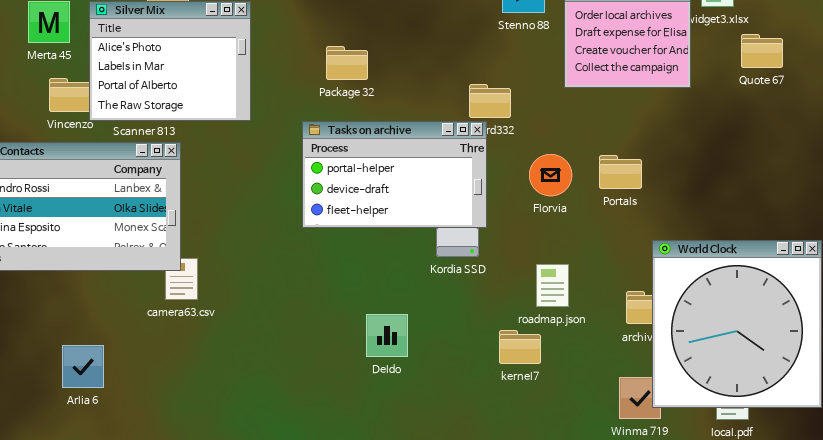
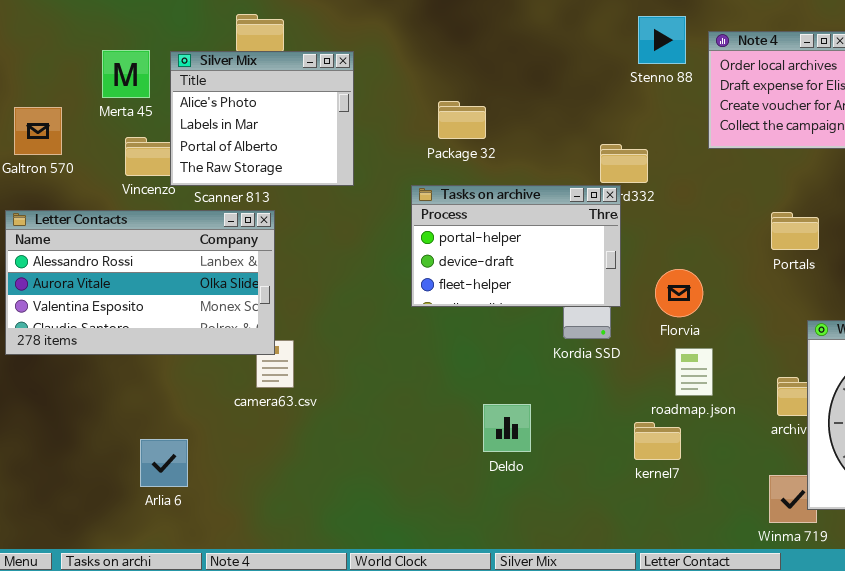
Florvia: [529,154,572,196] -> [655,269,703,317], moved
Portals: [599,155,642,189] -> [771,212,819,250], moved

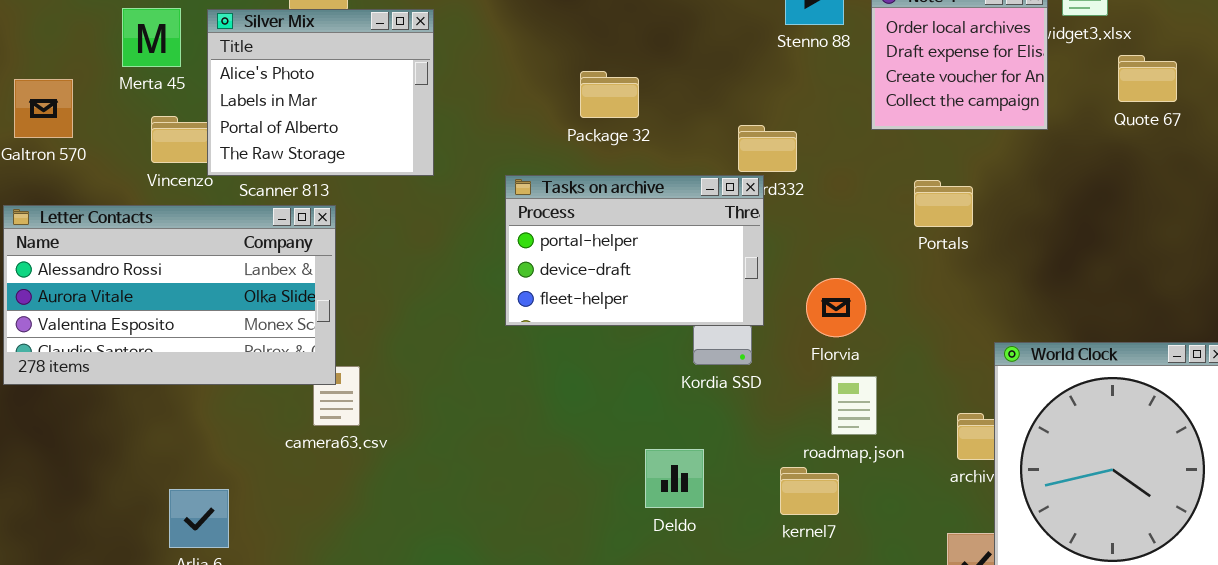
Package 32: [438,101,486,139] -> [580,71,639,118], moved
Portals: [771,212,819,250] -> [914,180,973,227], moved
Deldo: [483,404,531,452] -> [645,449,704,508], moved

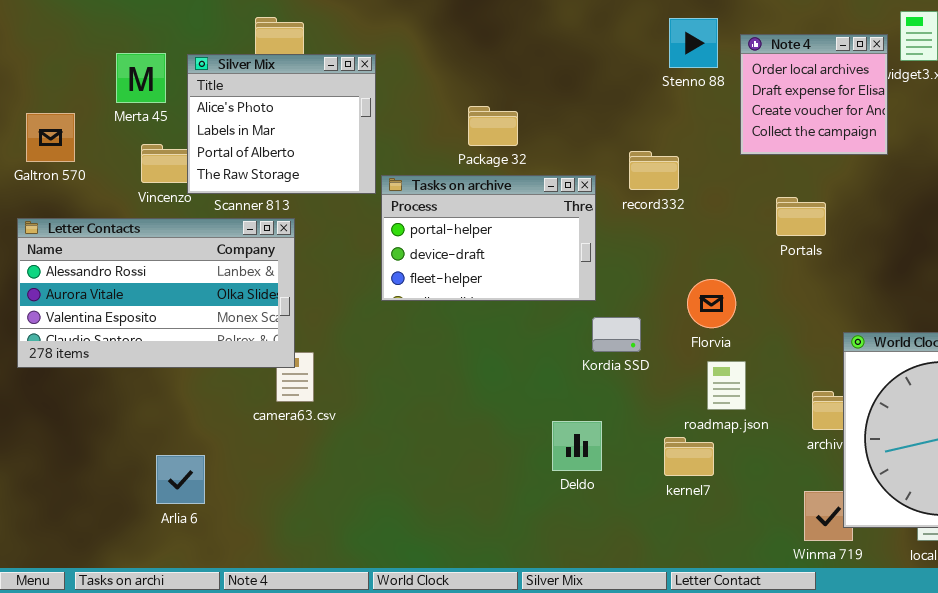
Package 32: [580,71,639,118] -> [468,106,518,146], moved
Tasks on archive: [505,175,764,326] -> [381,175,596,301], moved

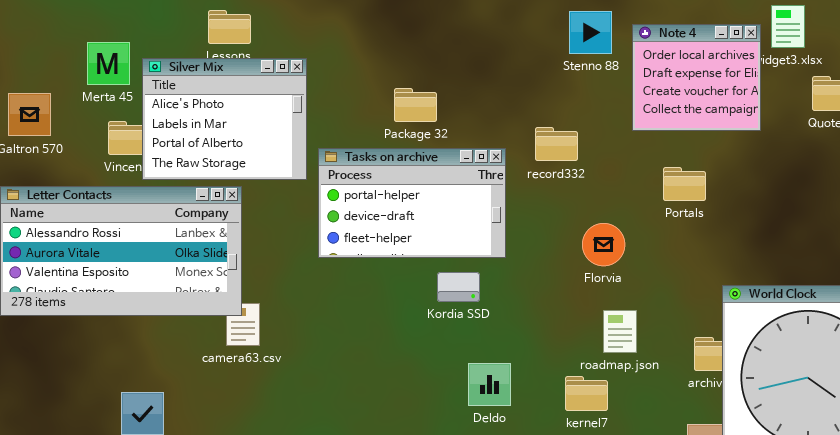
Silver Mix: [187,54,376,194] -> [142,58,307,180], moved
Florvia: [687,279,736,328] -> [582,223,625,266], moved
Kordia SSD: [592,317,641,352] -> [437,272,480,302], moved

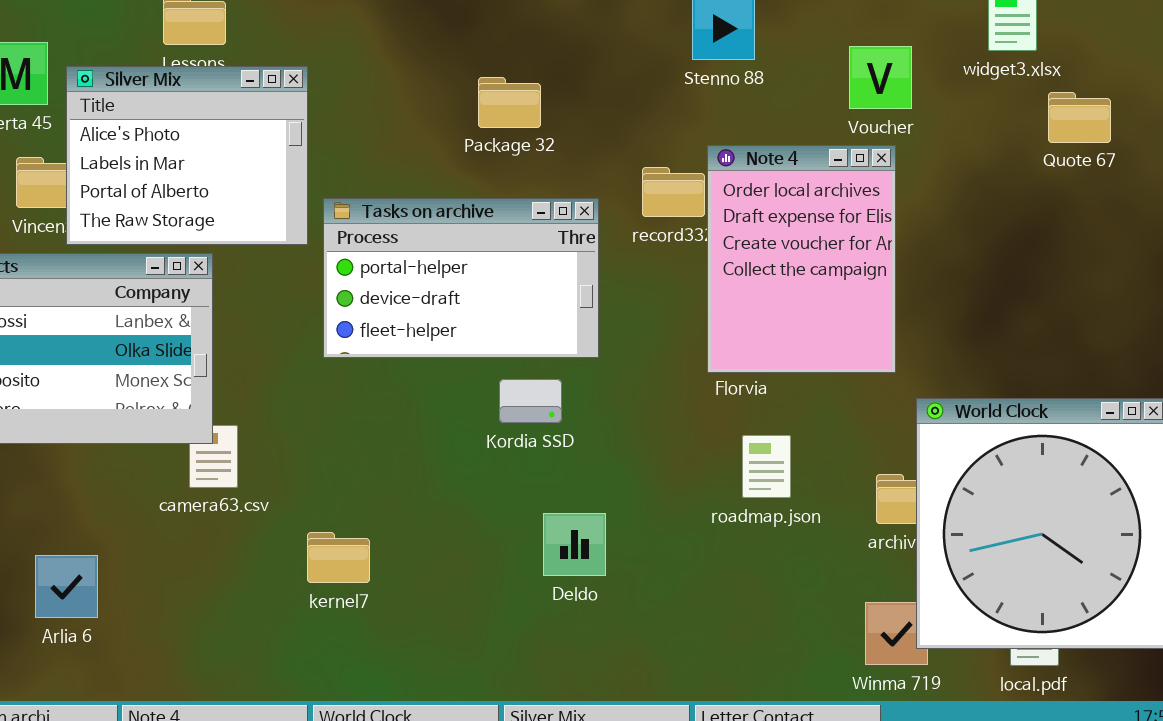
Note 4: [632,24,761,131] -> [707,145,896,373], moved, resized
Package 32: [394,88,437,122] -> [478,77,541,128], moved
kernel7: [565,376,608,411] -> [307,532,370,583], moved

